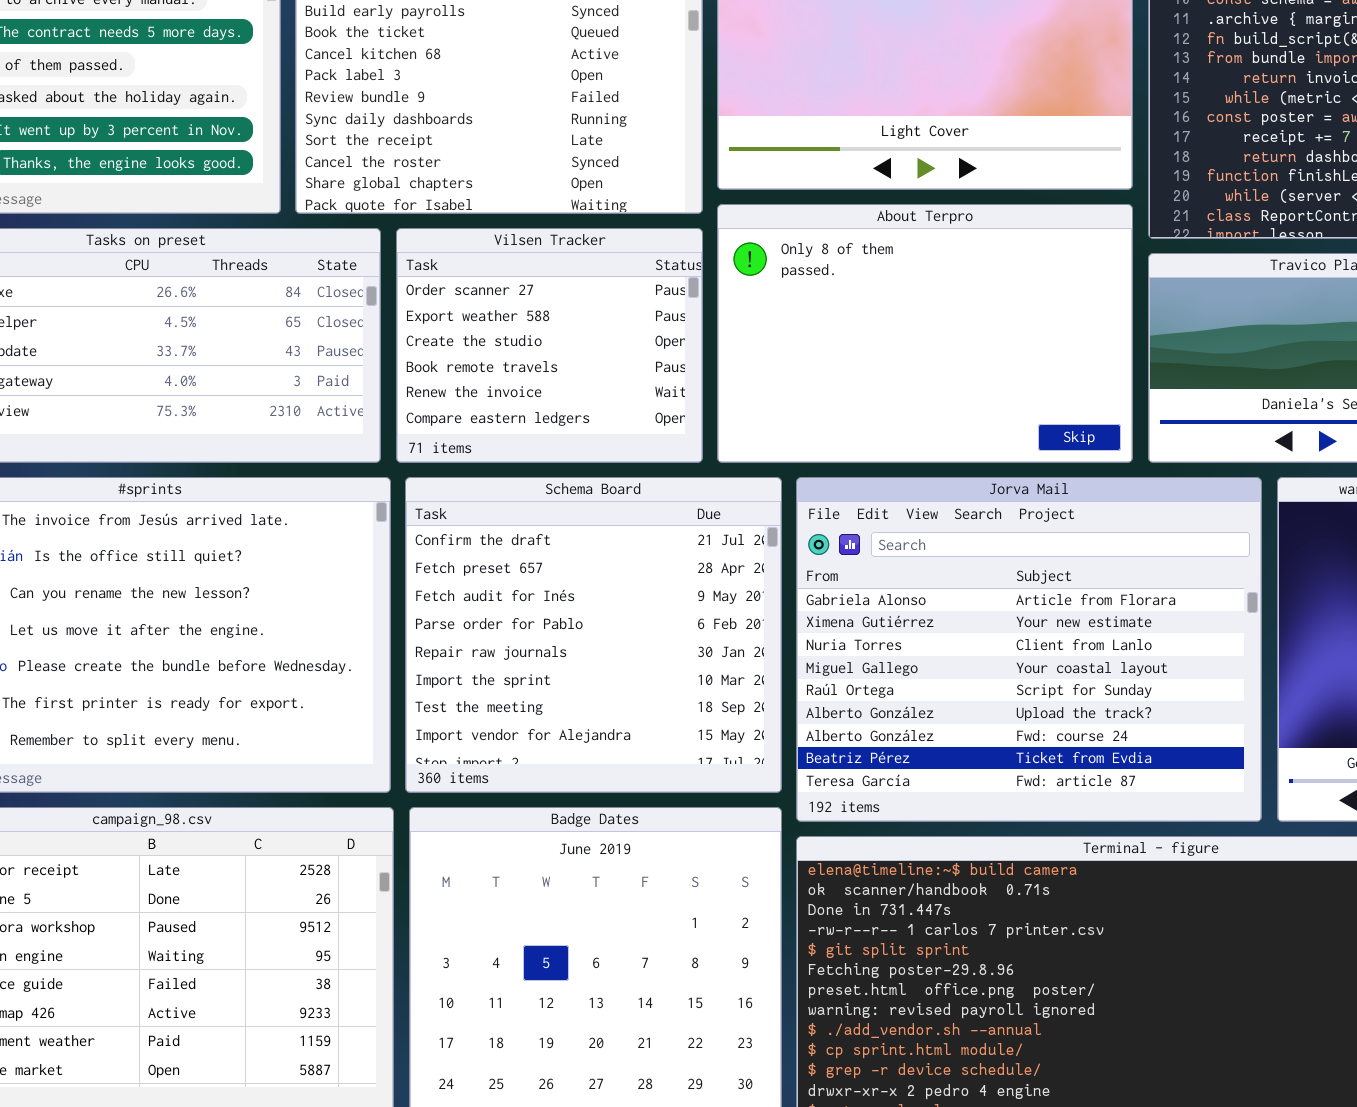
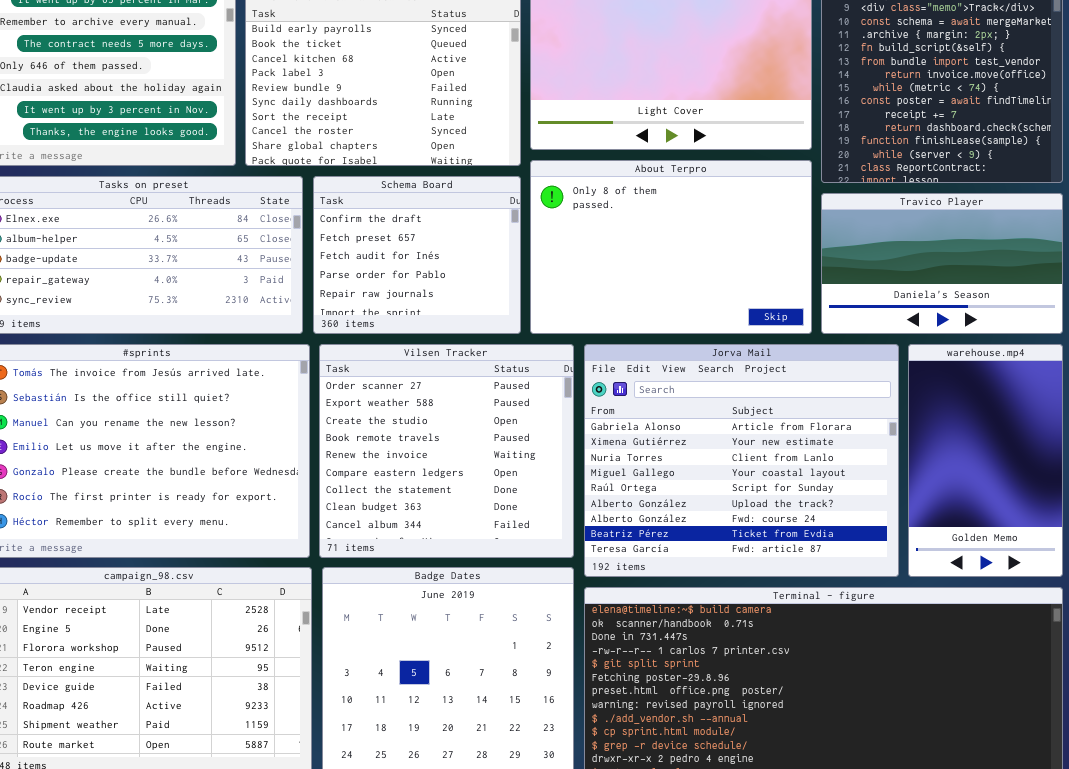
Vilsen Tracker: [396,228,703,463] -> [319,344,574,558], moved, resized
Schema Board: [405,477,782,793] -> [313,176,521,334], moved, resized

